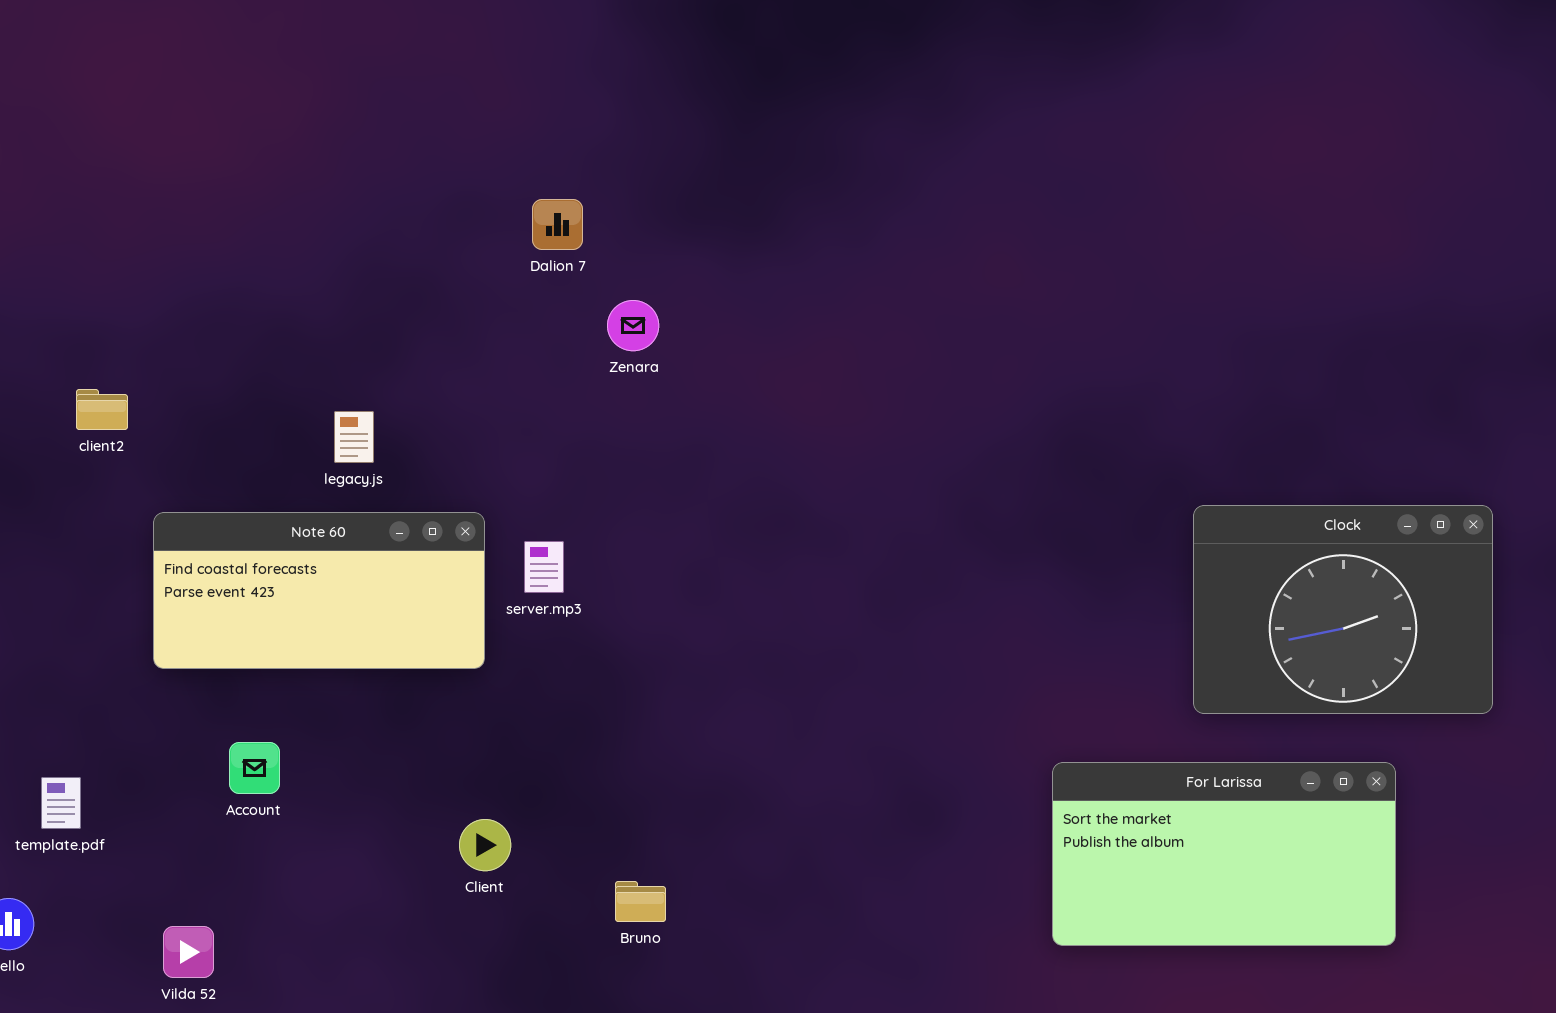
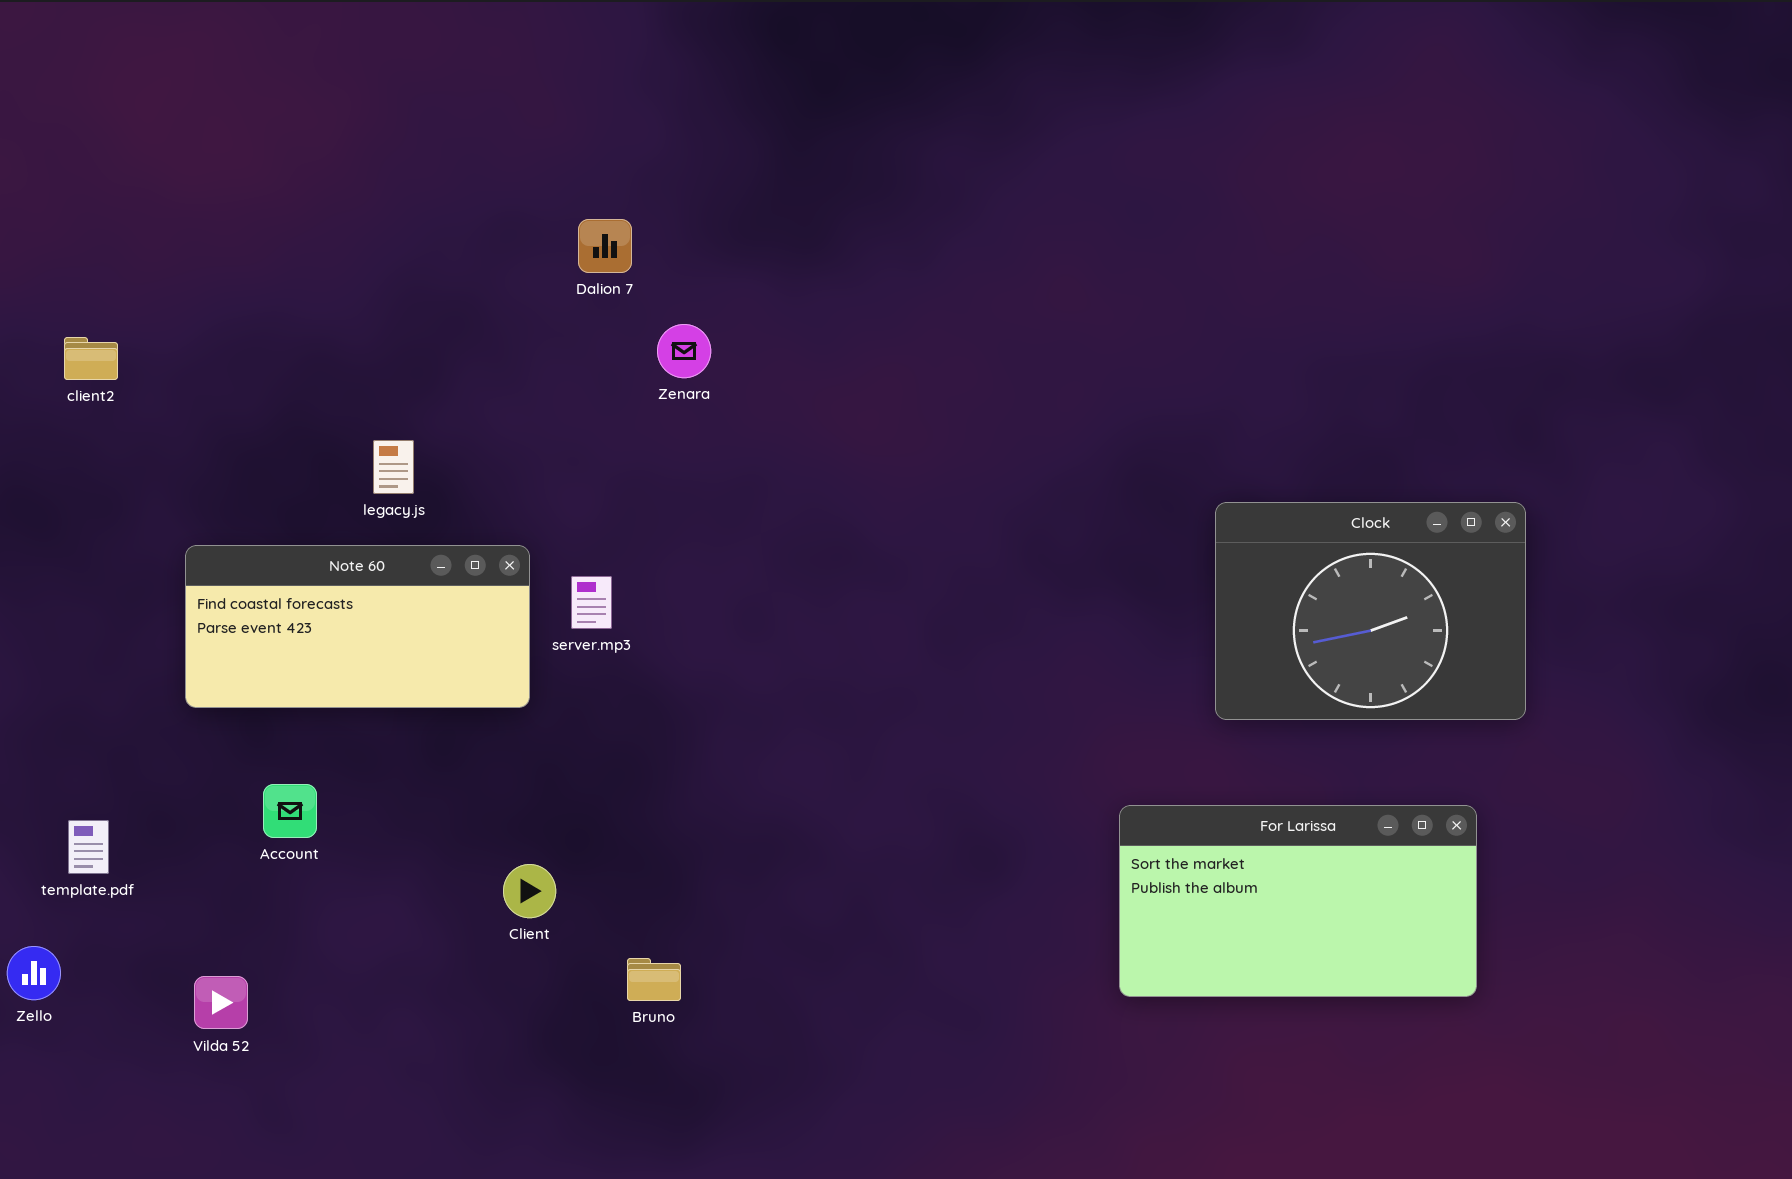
client2: [76,389,128,430] -> [64,337,118,380], moved
Clock: [1193,505,1493,714] -> [1215,502,1526,720], moved
Bruno: [615,881,666,922] -> [627,958,681,1001], moved

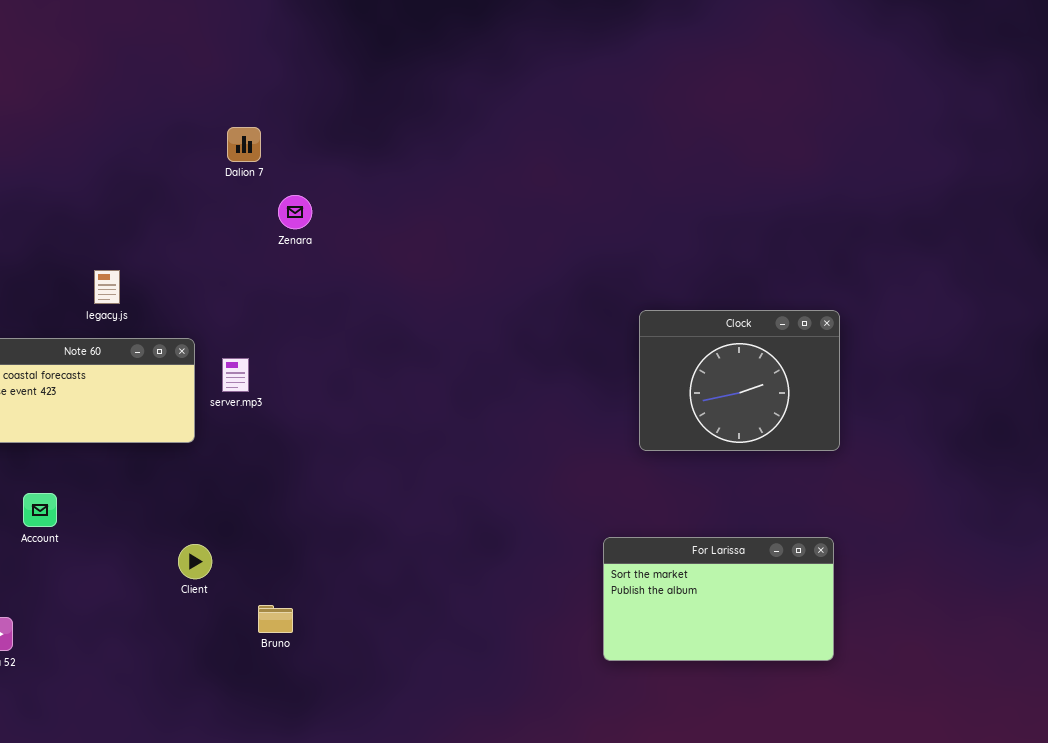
For Larissa: [1119,805,1477,997] -> [603,537,834,661], moved

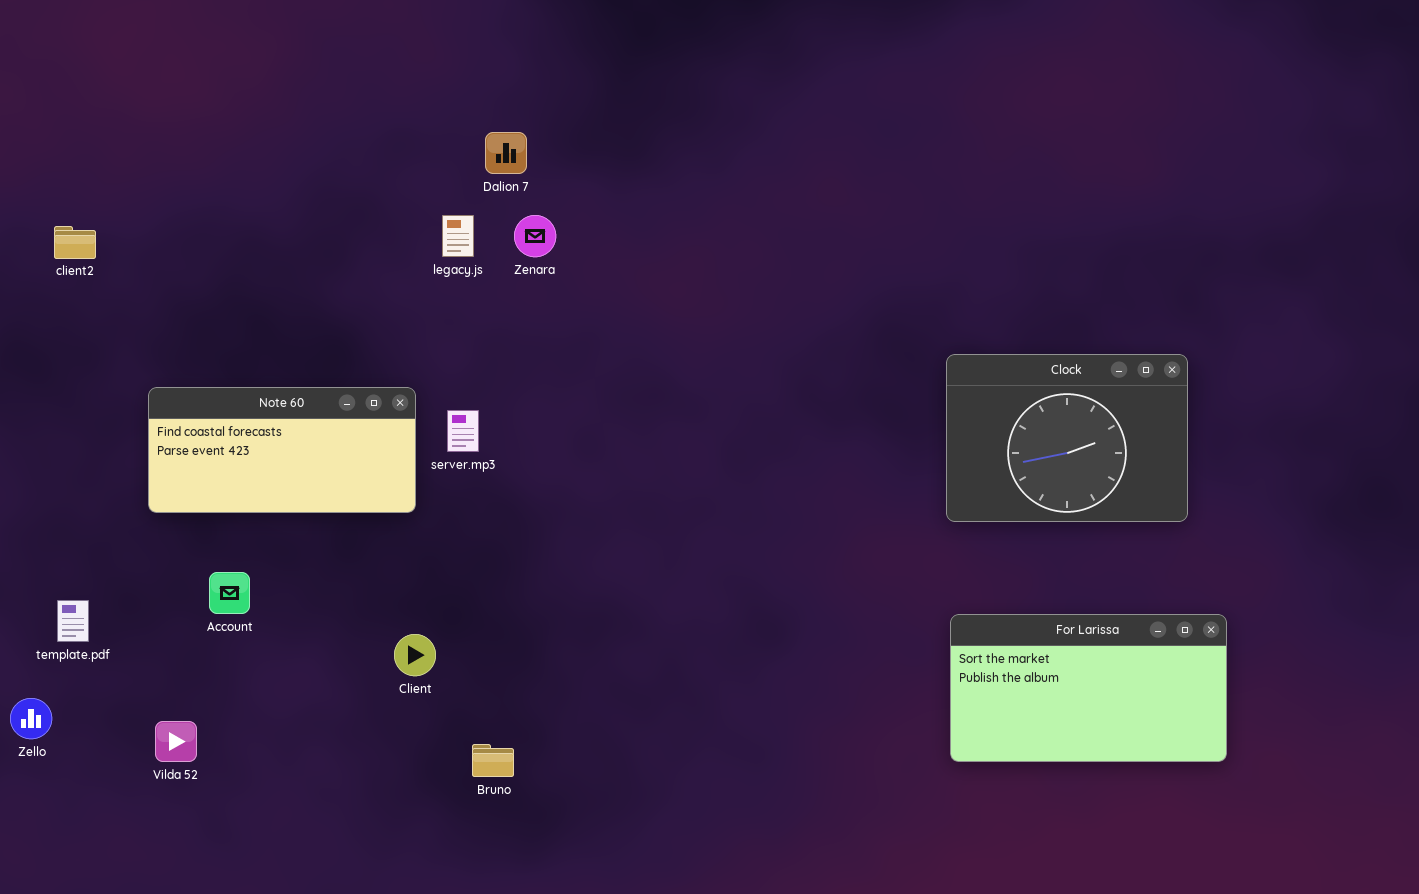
Dalion 7: [227,127,261,162] -> [485,132,527,174], moved
legacy.js: [94,270,120,304] -> [442,215,474,257], moved
For Larissa: [603,537,834,661] -> [950,614,1227,762], moved
Bruno: [258,605,293,633] -> [472,744,514,777], moved

